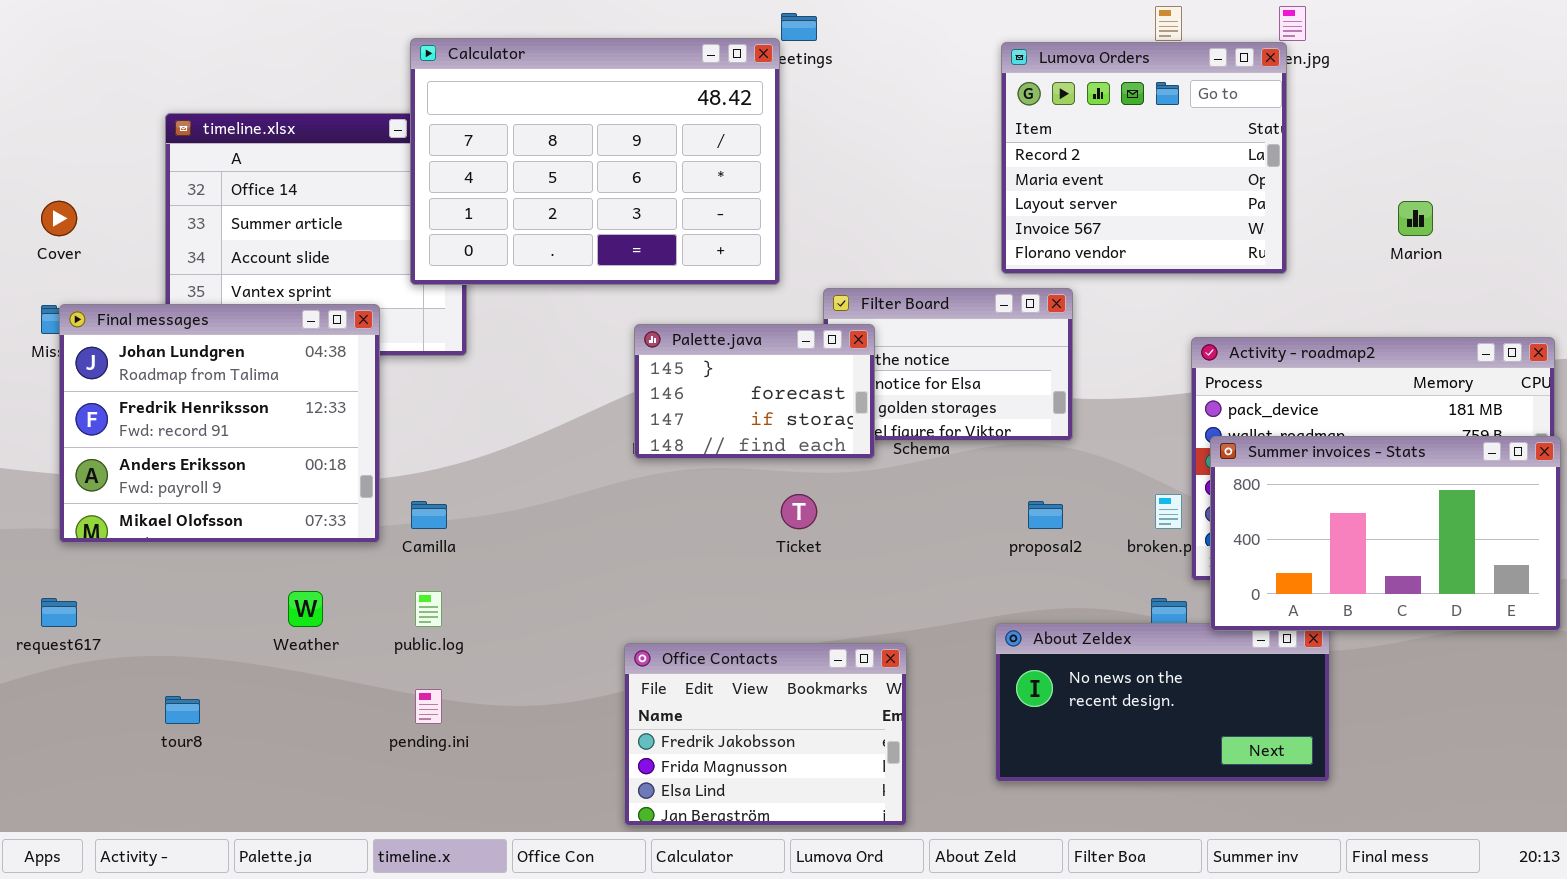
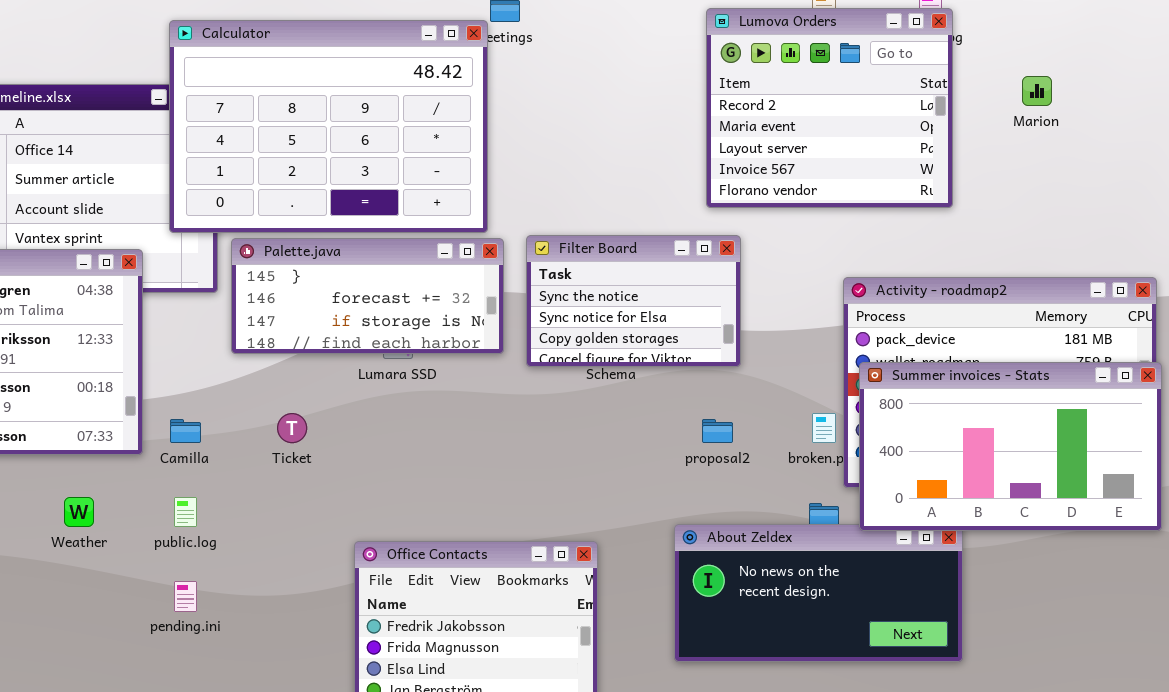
Lumova Orders: [1001,42,1287,274] -> [706,8,953,208], moved
Marion: [1398,201,1433,236] -> [1022,76,1052,106], moved
Palette.java: [634,324,875,459] -> [231,238,504,354], moved, resized
Ticket: [781,494,817,529] -> [277,413,307,443], moved

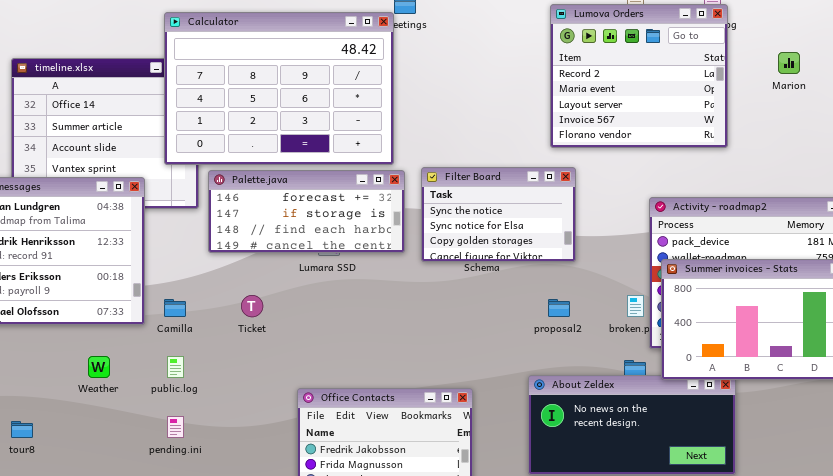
Palette.java: [231,238,504,354] -> [208,170,405,253], scrolled down 1 row

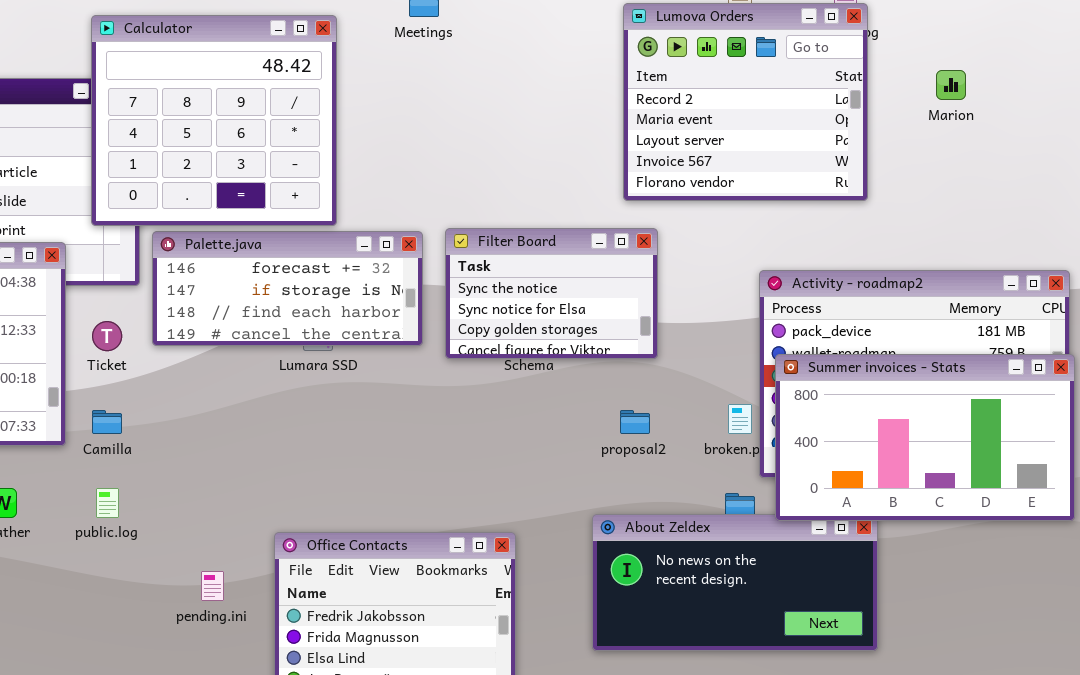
Calculator: [164,12,394,165] -> [91,15,337,226], resized
Ticket: [241,295,263,317] -> [92,321,122,351], moved
pending.ini: [167,416,184,438] -> [201,571,224,601], moved

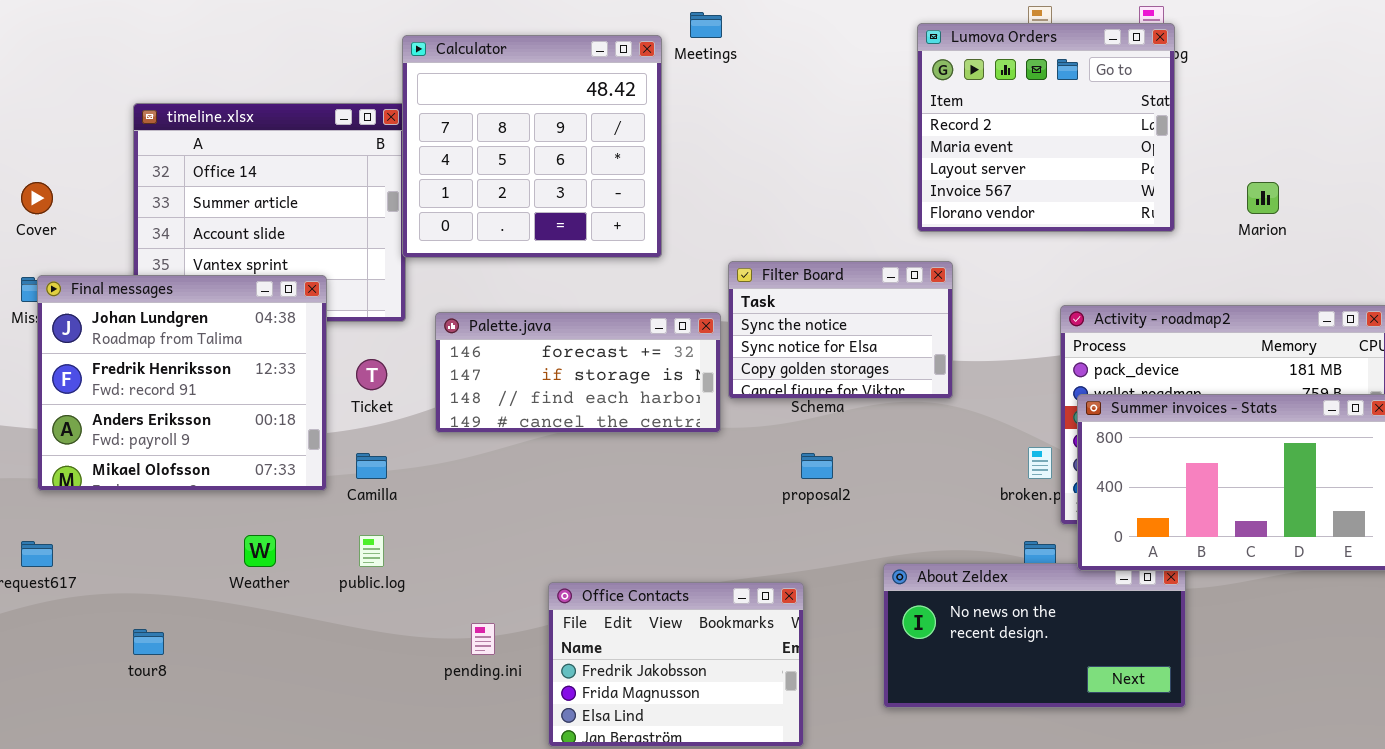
Calculator: [91,15,337,226] -> [402,35,662,258], moved
Marion: [936,70,966,100] -> [1247,182,1279,214], moved
Palette.java: [152,231,423,346] -> [435,312,721,433], moved
proposal2: [620,410,650,434] -> [801,453,833,479], moved

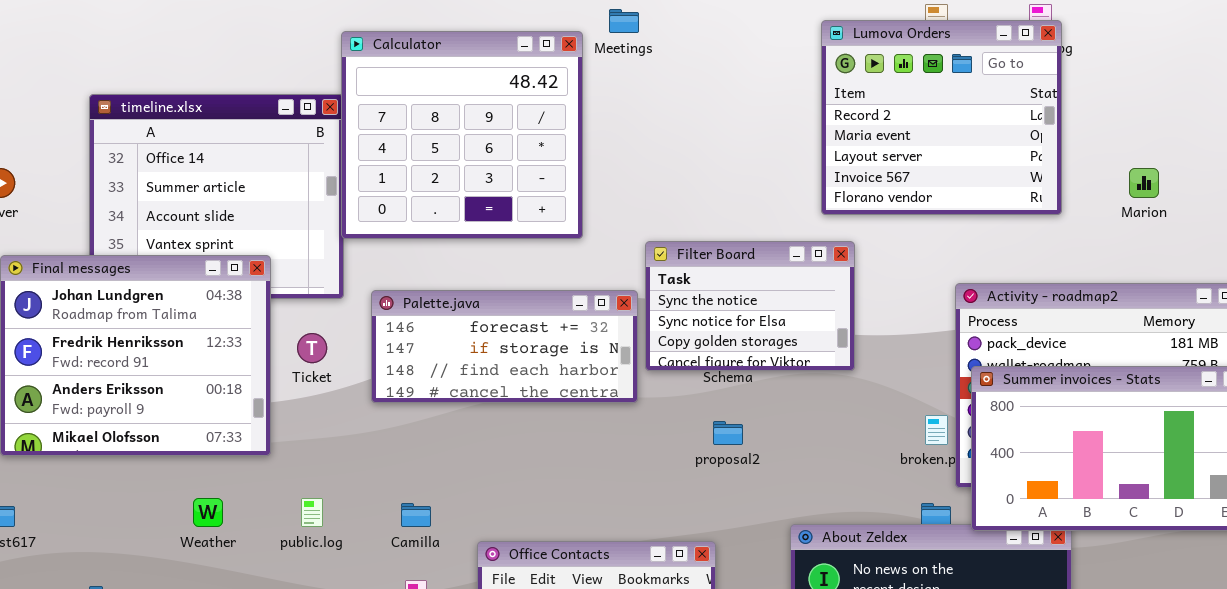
Camilla: [356,453,387,479] -> [401,503,431,527], moved

